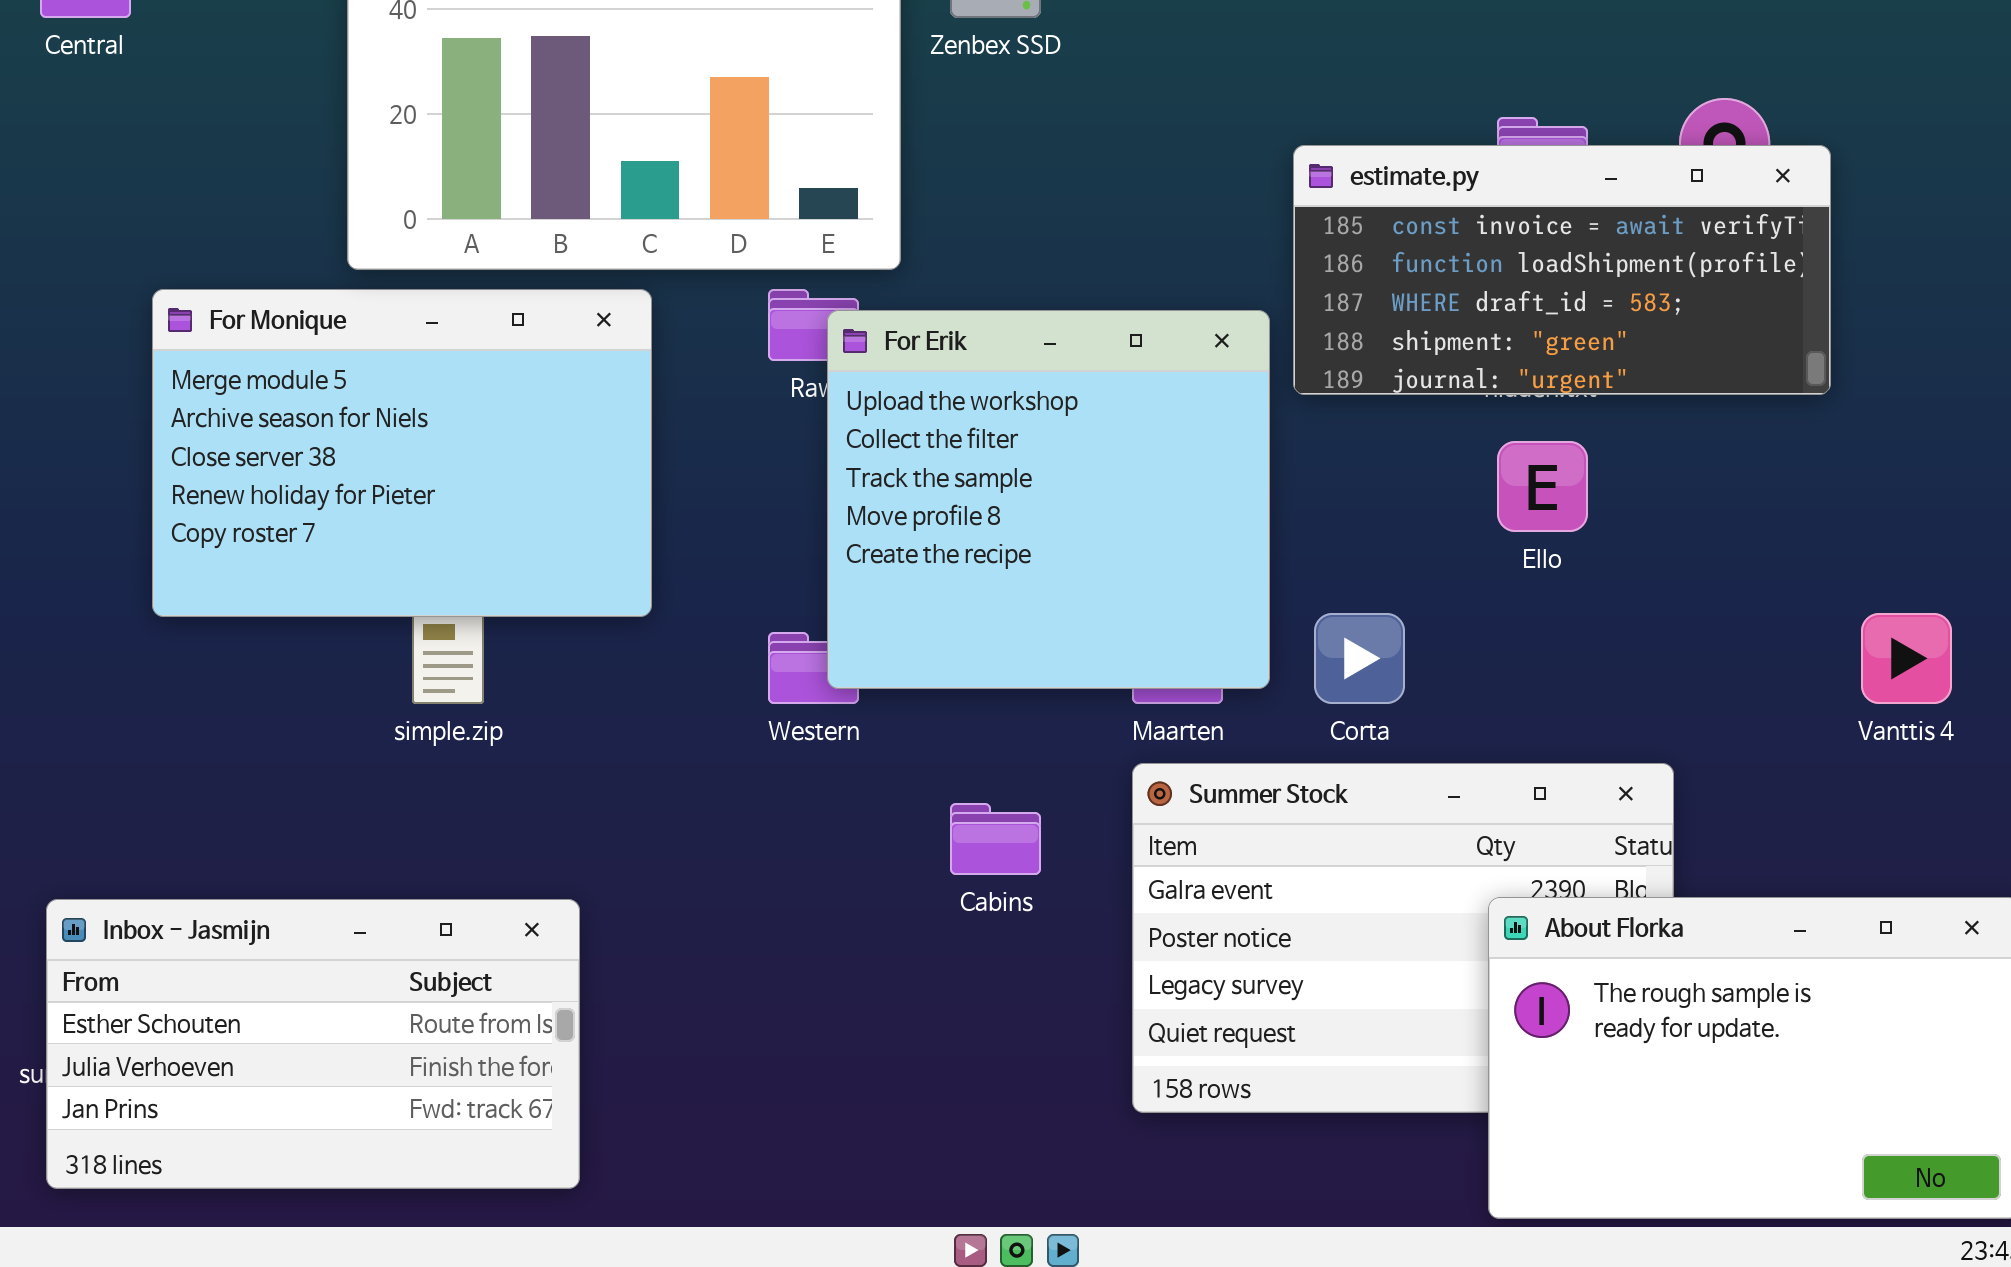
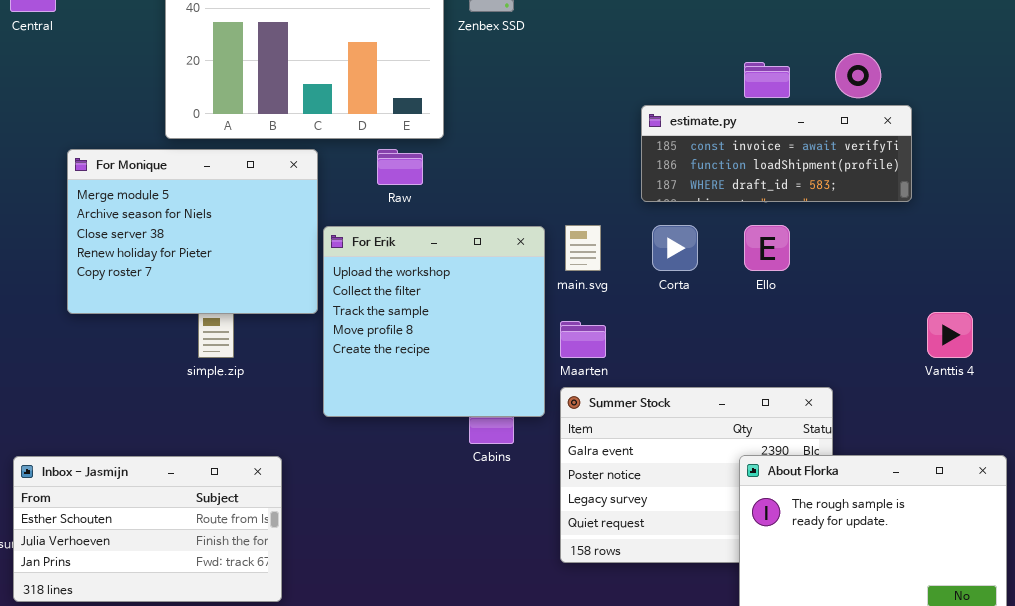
estimate.py: [1293,145,1831,395] -> [641,105,912,202], resized
For Erik: [827,310,1270,689] -> [323,226,545,417], moved
Corta: [1314,613,1405,704] -> [652,225,698,271], moved

